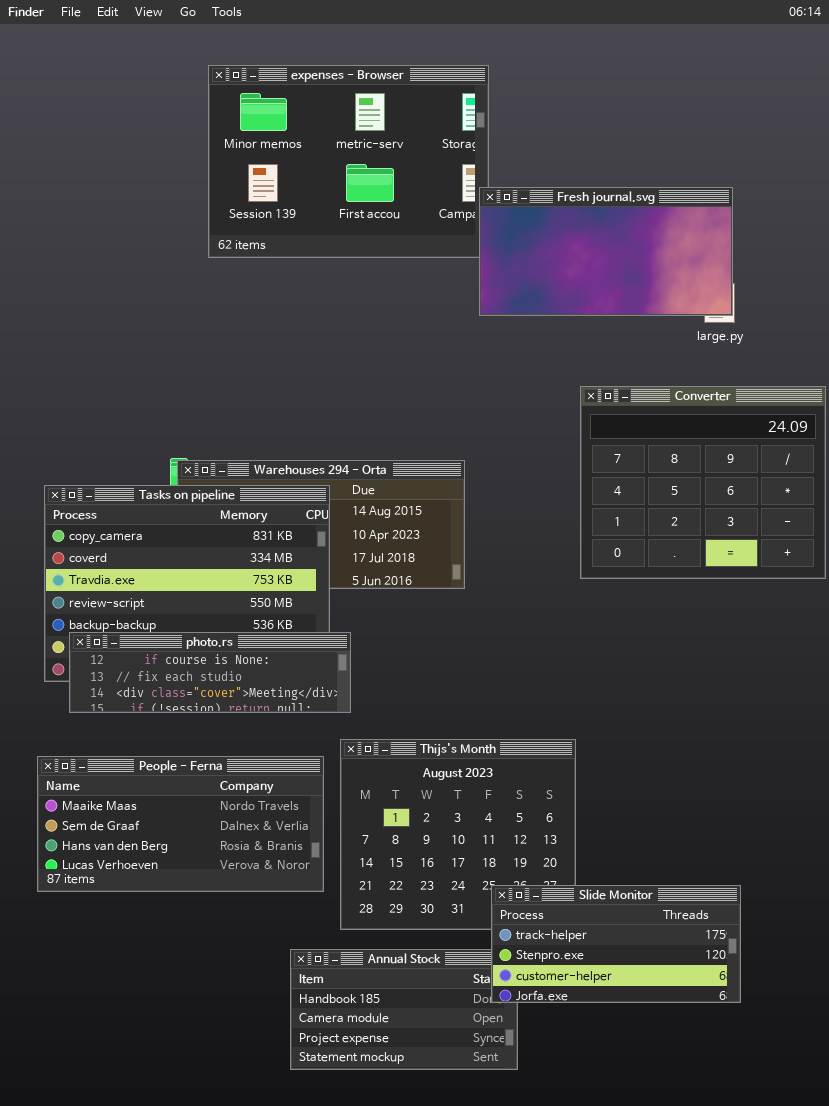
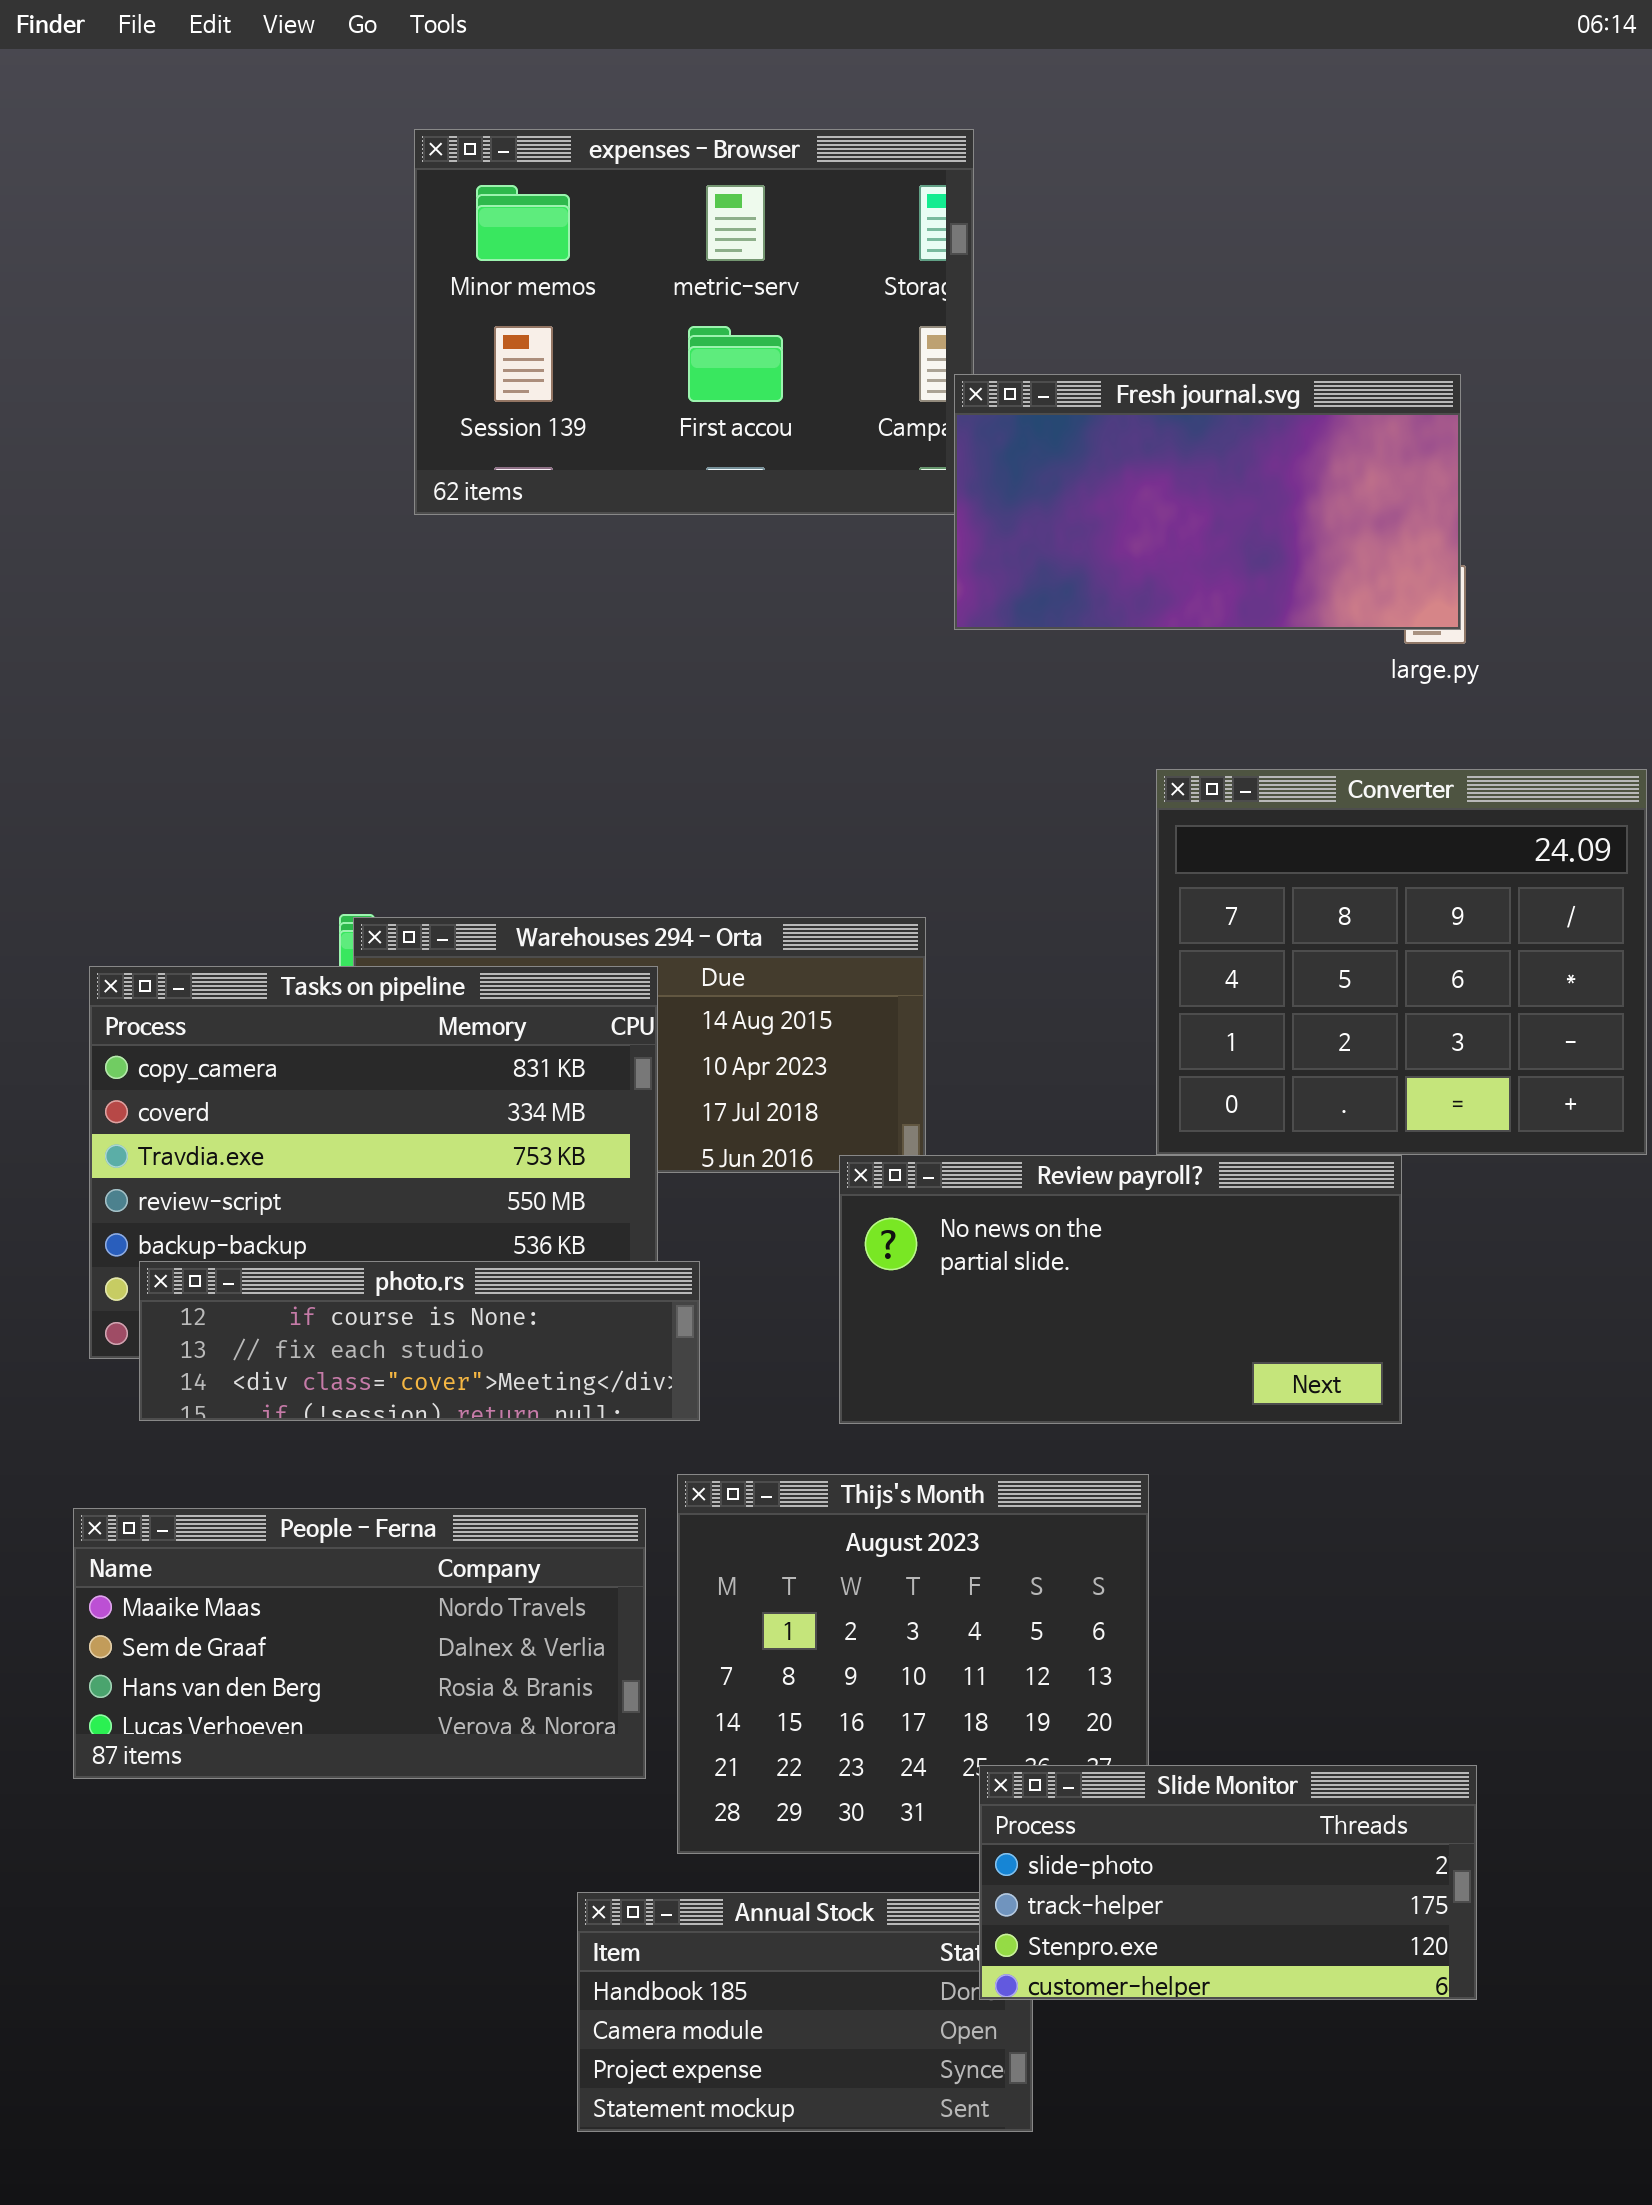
Review payroll?: none -> [839,1155,1402,1424], opened
Slide Monitor: [491,885,741,1003] -> [979,1765,1477,2000], scrolled up 1 row

